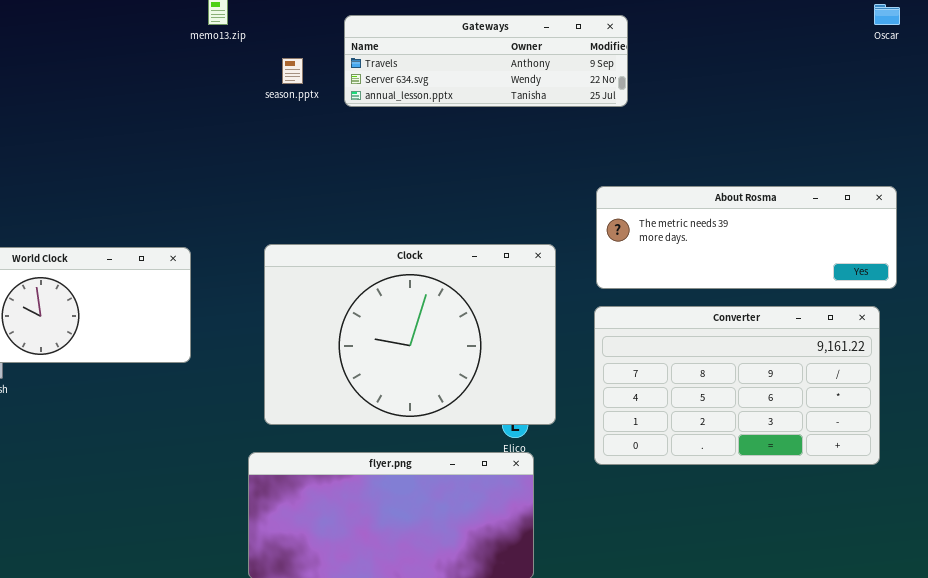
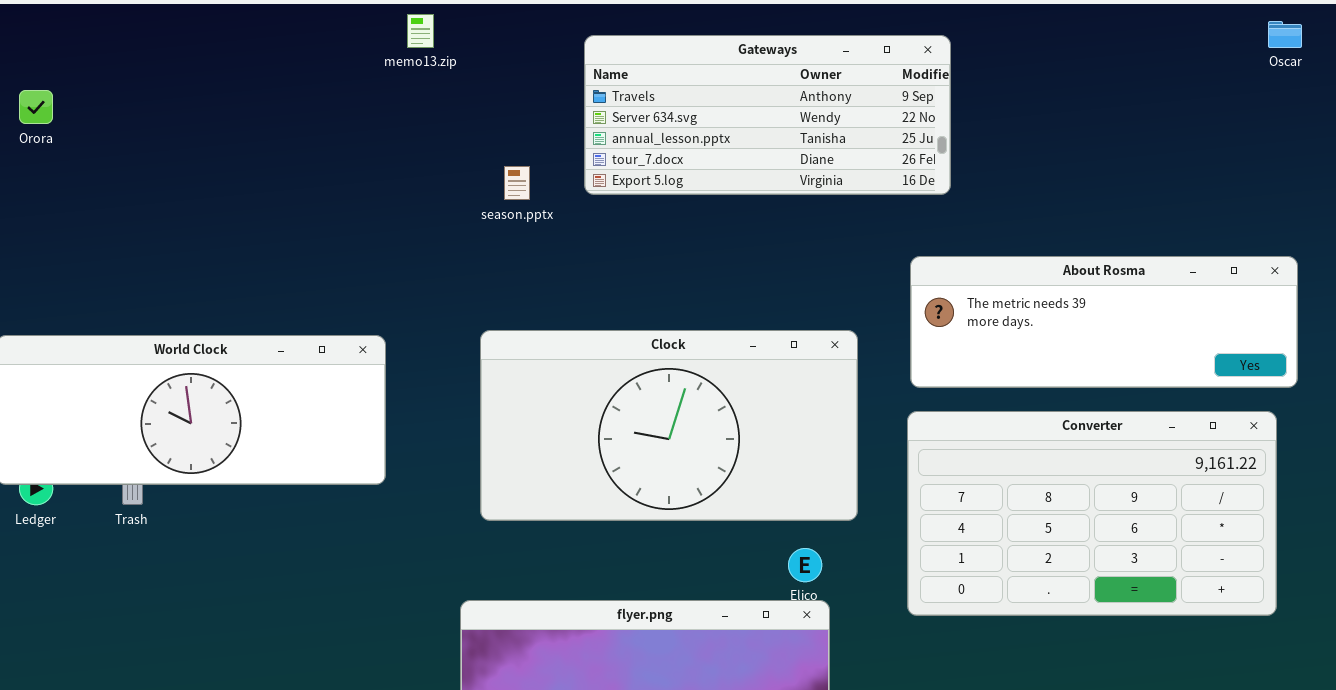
Gateways: [344,15,628,107] -> [584,35,951,195], resized
season.pptx: [282,58,303,84] -> [504,166,530,200], moved
Clock: [264,244,556,425] -> [480,330,858,521], resized

